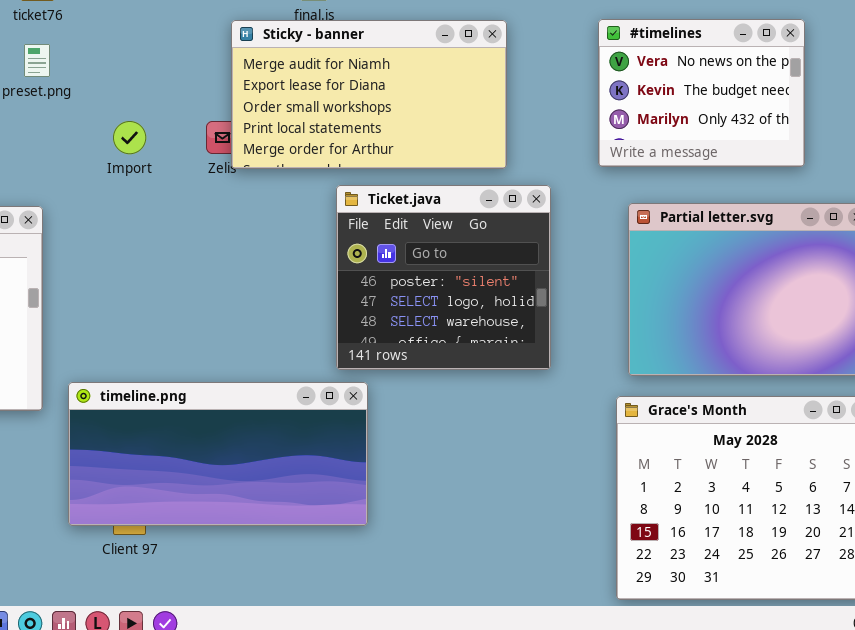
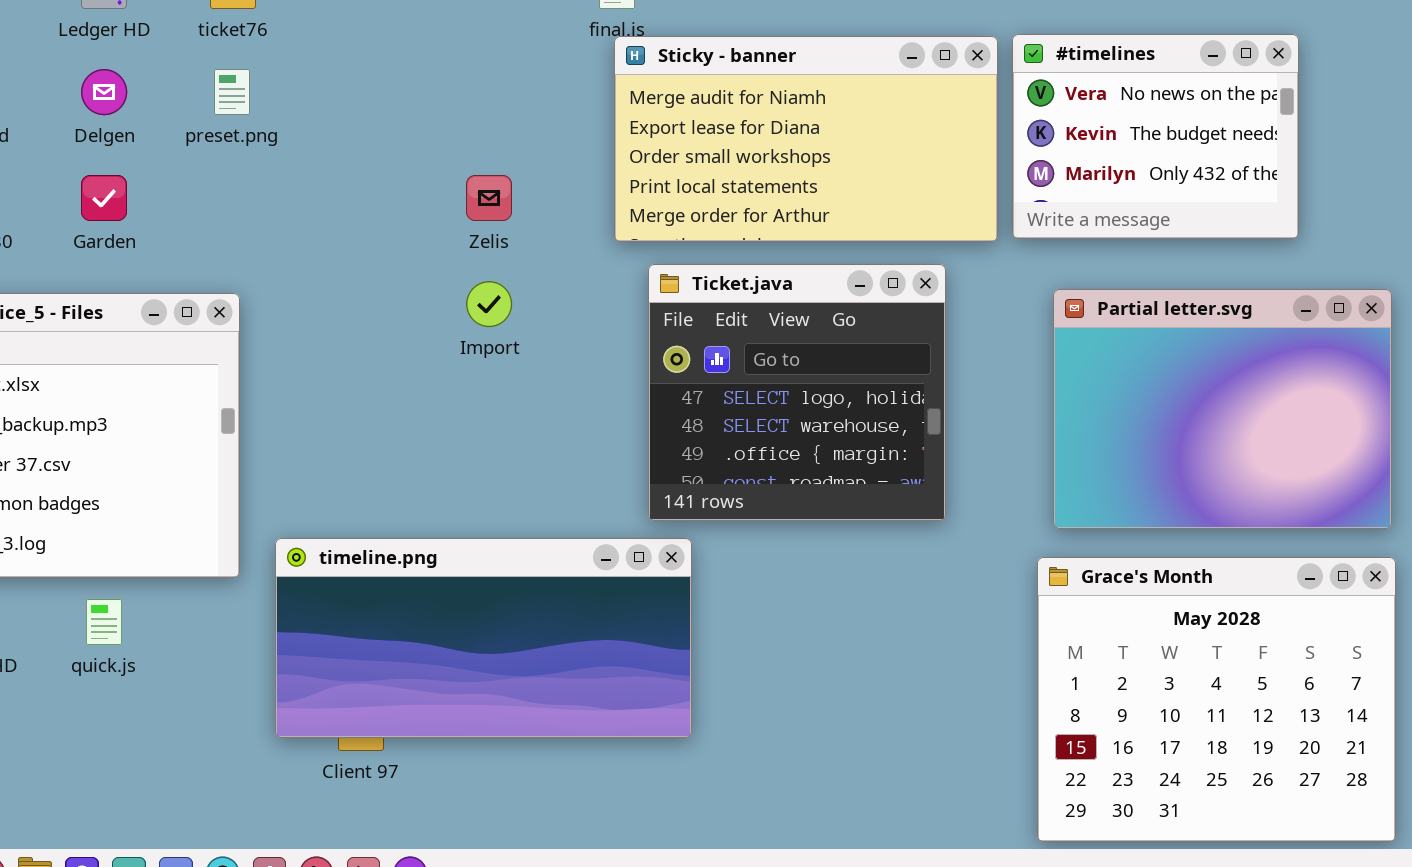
Sticky - banner: [231,20,507,169] -> [614,36,998,242], moved
Import: [113,121,146,154] -> [466,281,512,327], moved
Ticket.java: [336,185,551,370] -> [648,264,946,521], scrolled down 1 row

